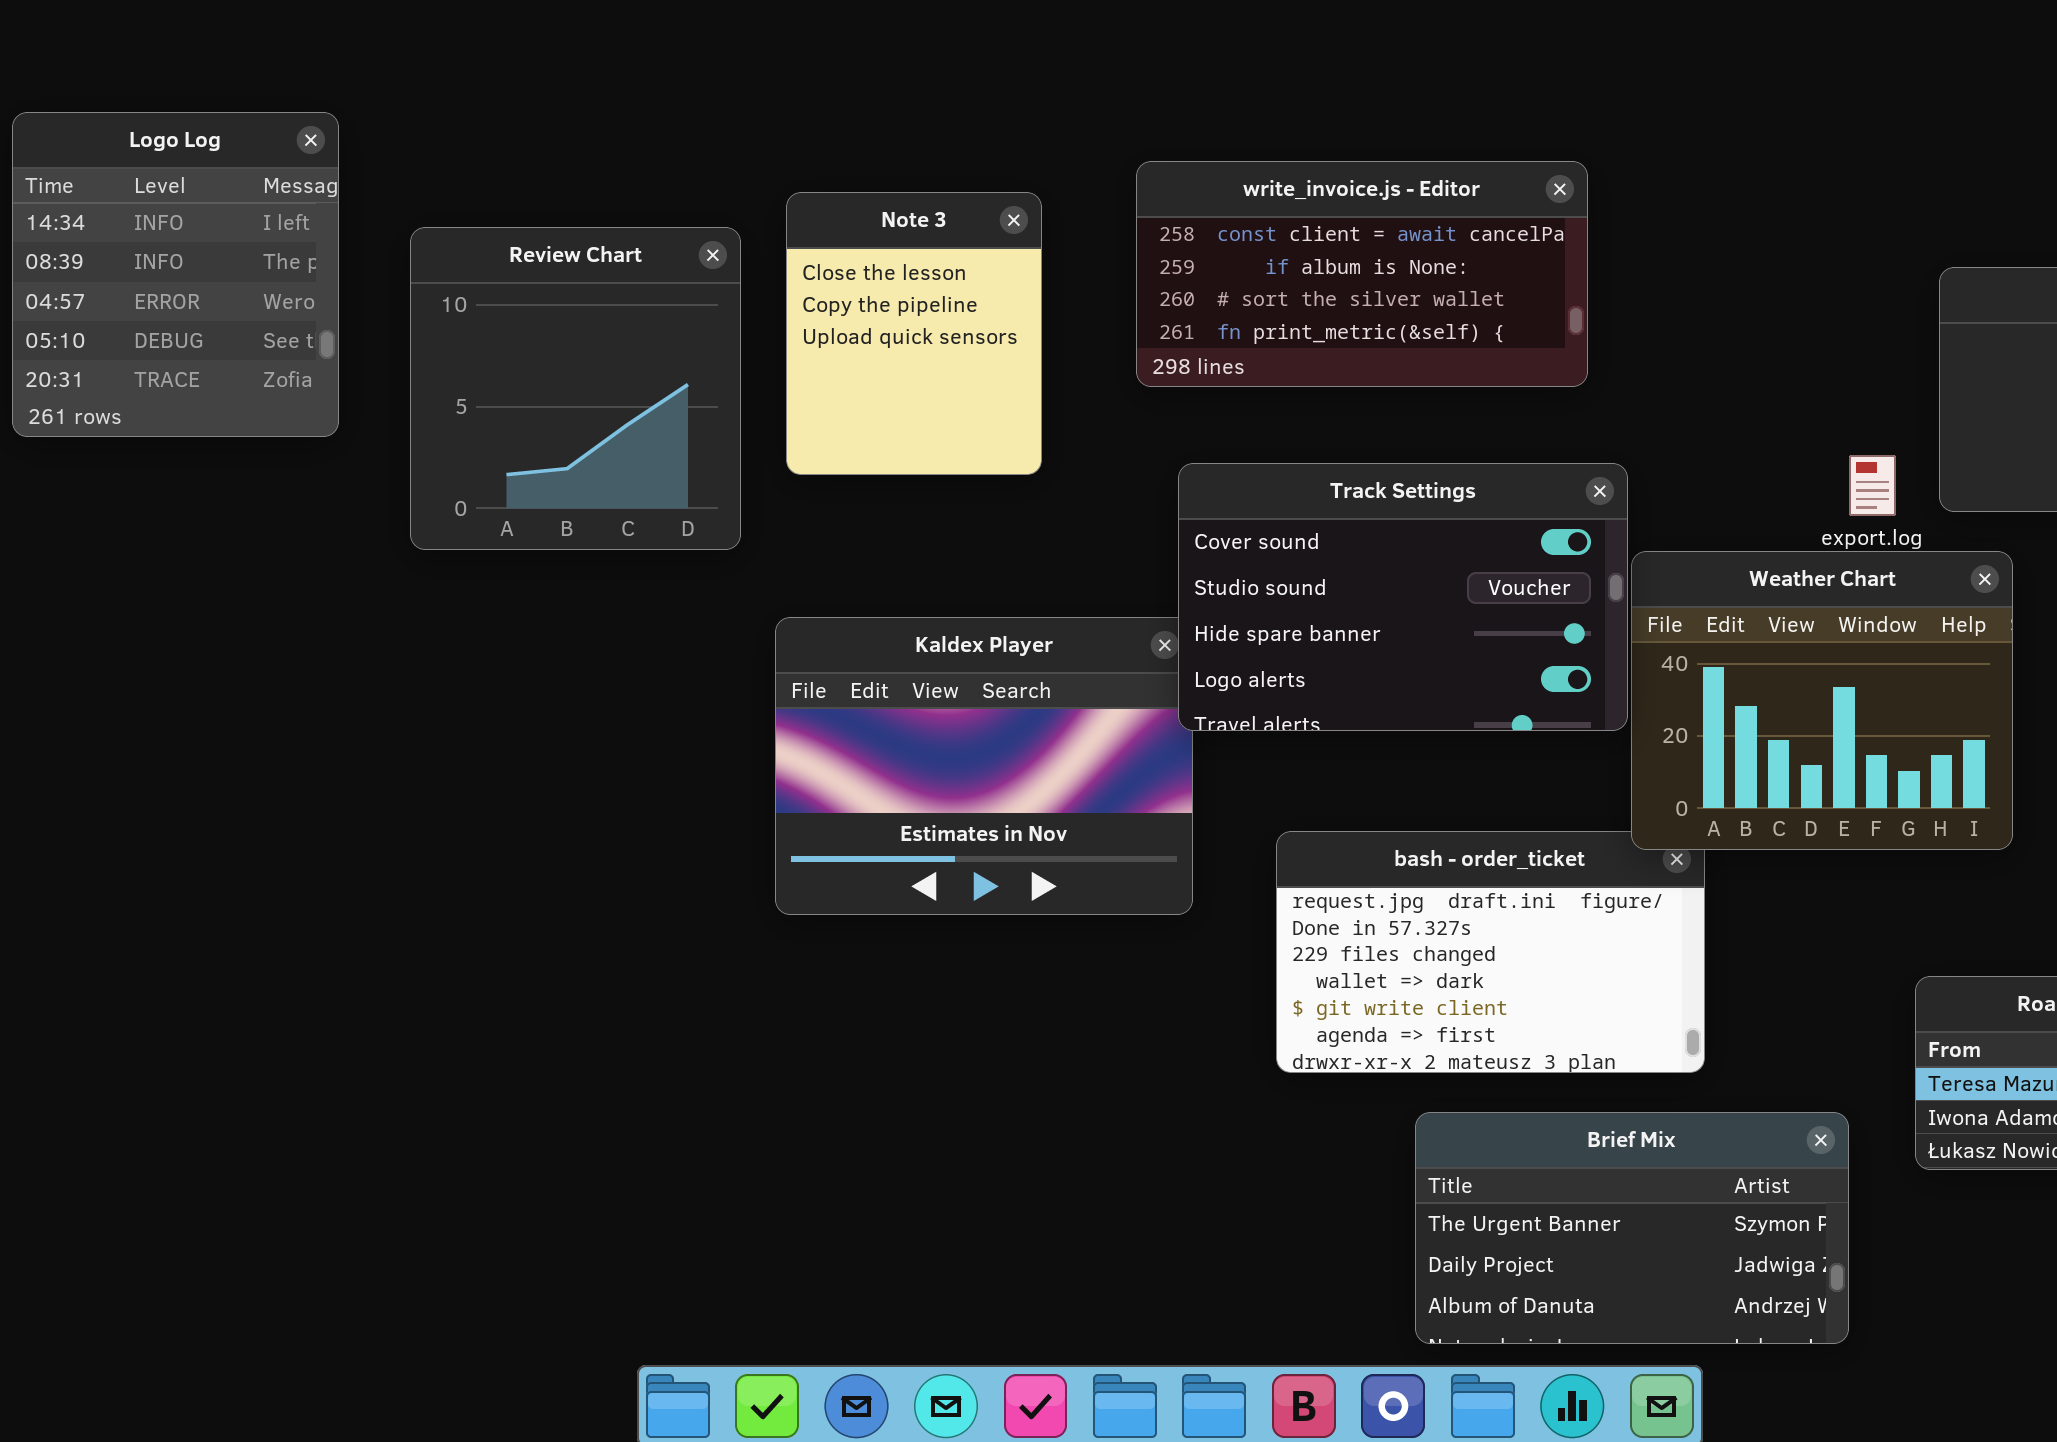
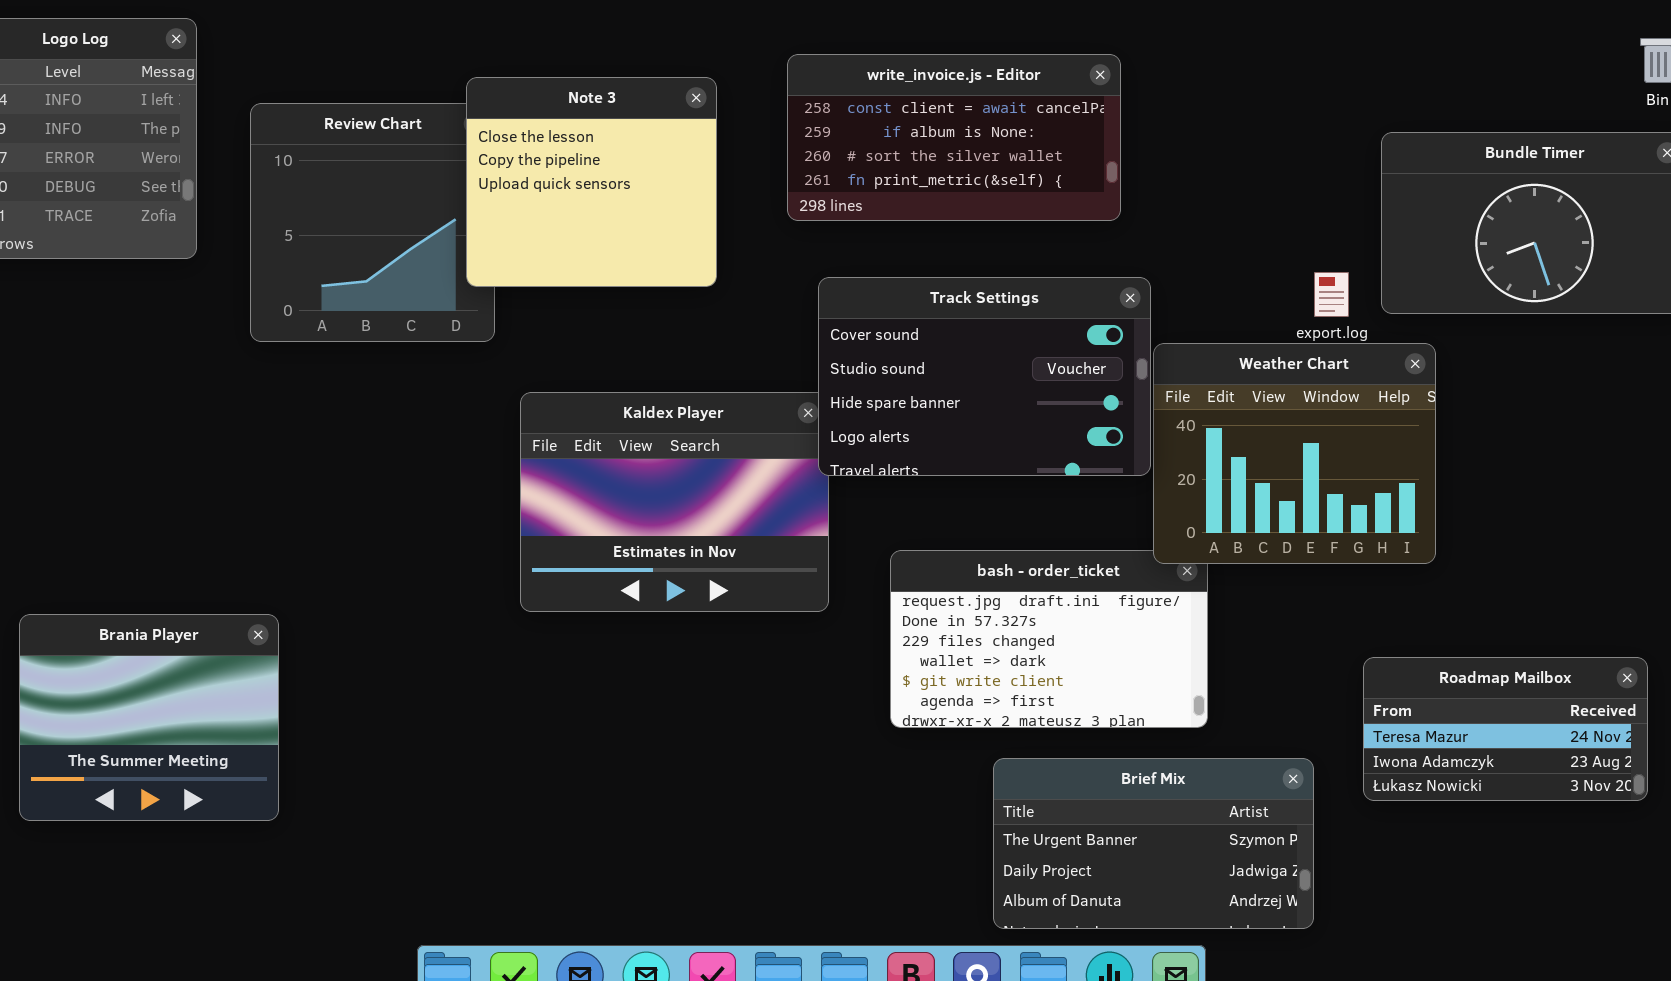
Note 3: [786,192,1042,475] -> [466,77,717,287], resized
Brania Player: none -> [19,614,279,821], opened

